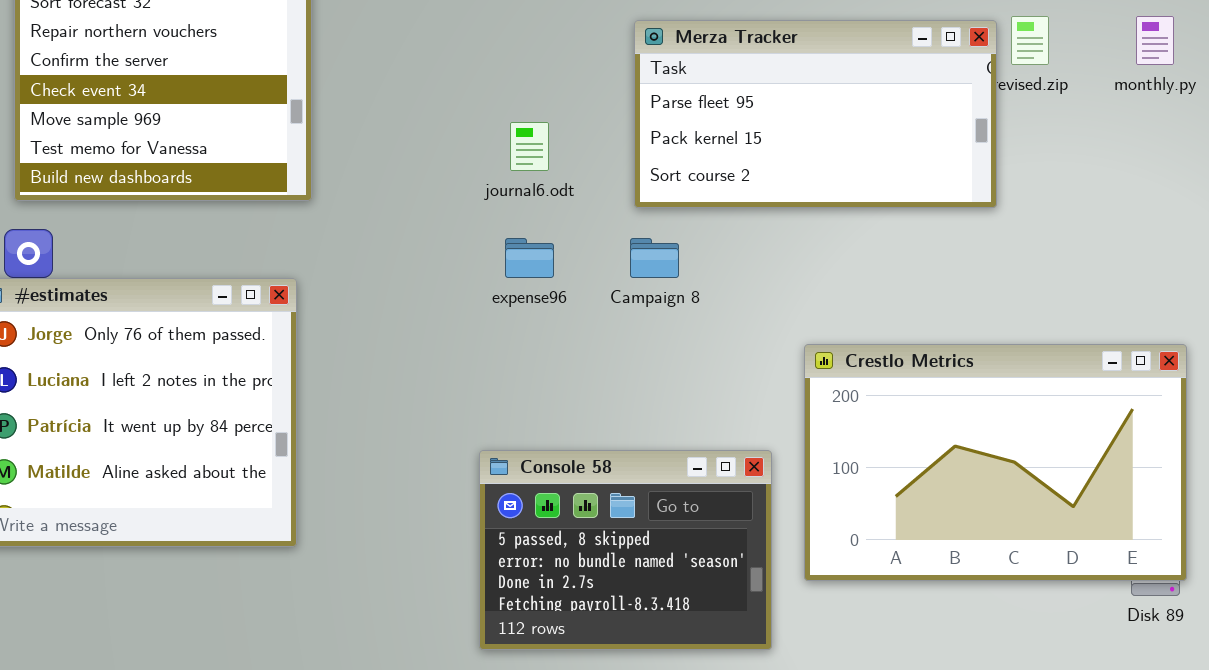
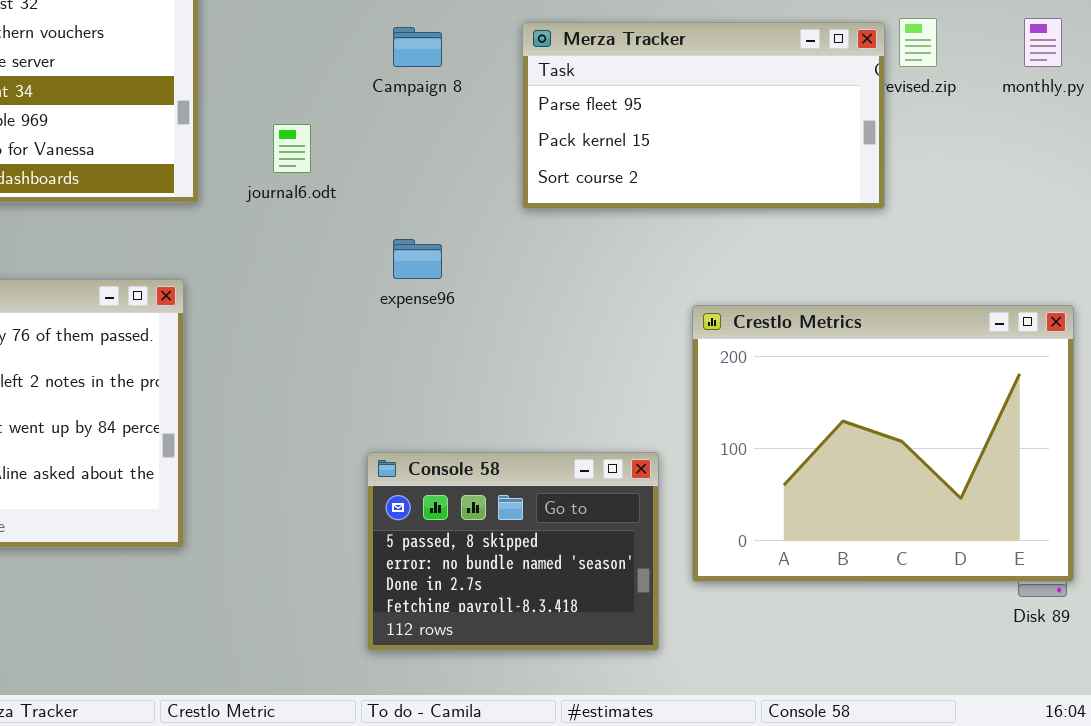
journal6.odt: [510,122,549,171] -> [273,124,311,173], moved
Campaign 8: [630,238,679,278] -> [393,27,442,67], moved
Crestlo Metrics: [804,344,1187,581] -> [692,305,1074,582], resized

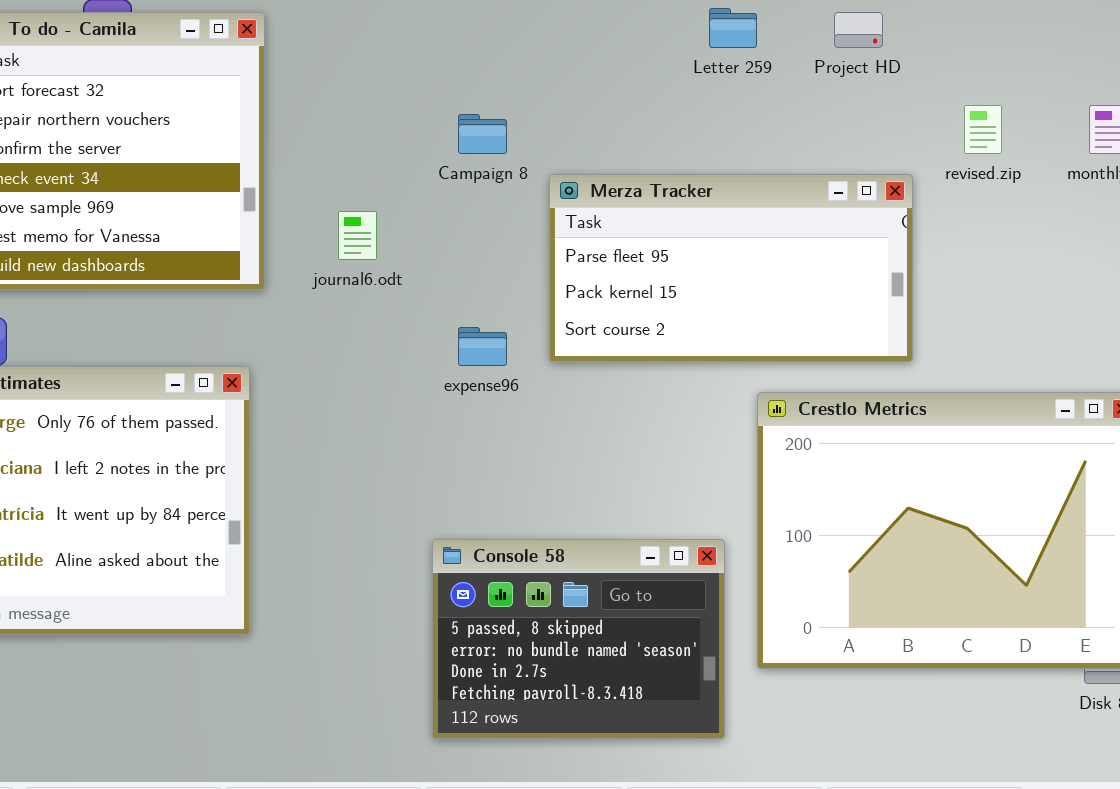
Merza Tracker: [522,22,885,209] -> [549,174,913,362], moved

